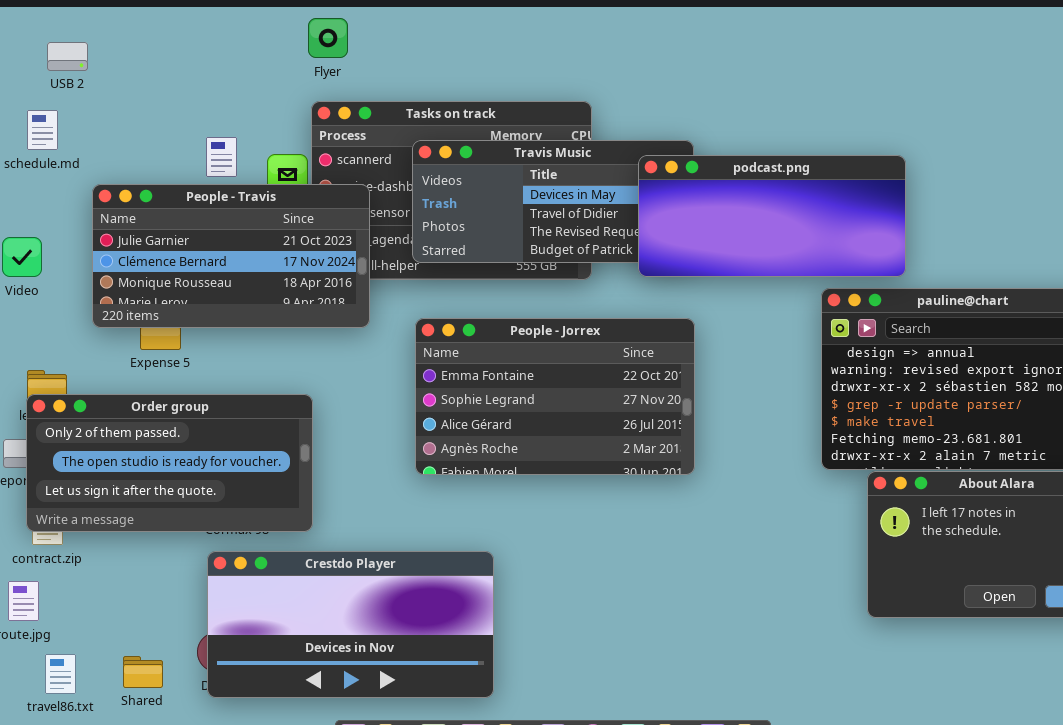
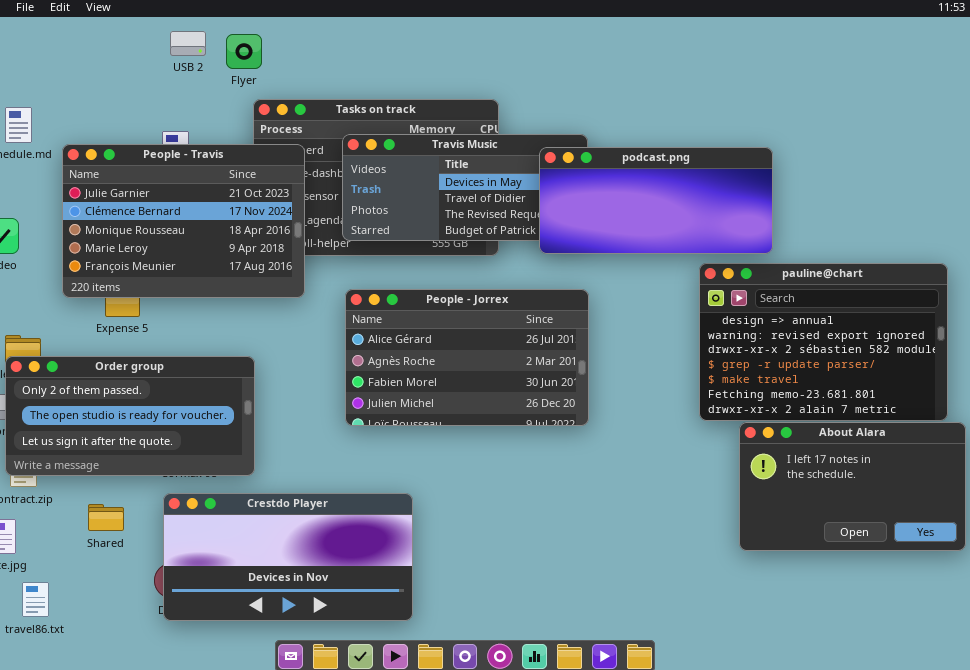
Flyer: [308,18,348,58] -> [226,34,262,69], moved
USB 2: [47,42,88,71] -> [170,31,206,56], moved
People - Travis: [92,184,370,328] -> [62,144,305,298], resized
People - Jorrex: [415,318,695,475] -> [345,289,589,426], scrolled down 2 rows
Shared: [123,656,163,688] -> [88,504,124,531], moved

